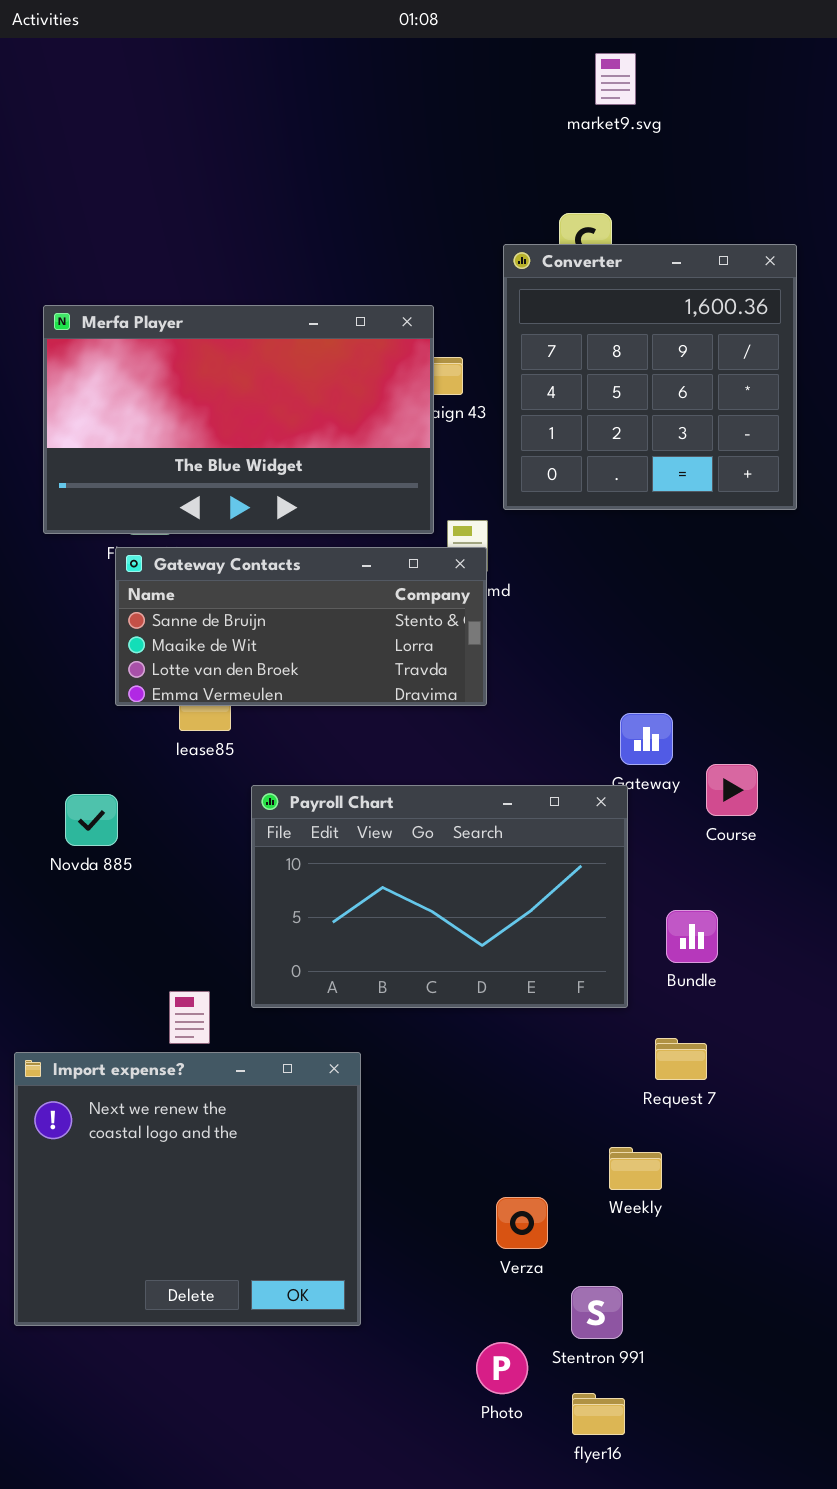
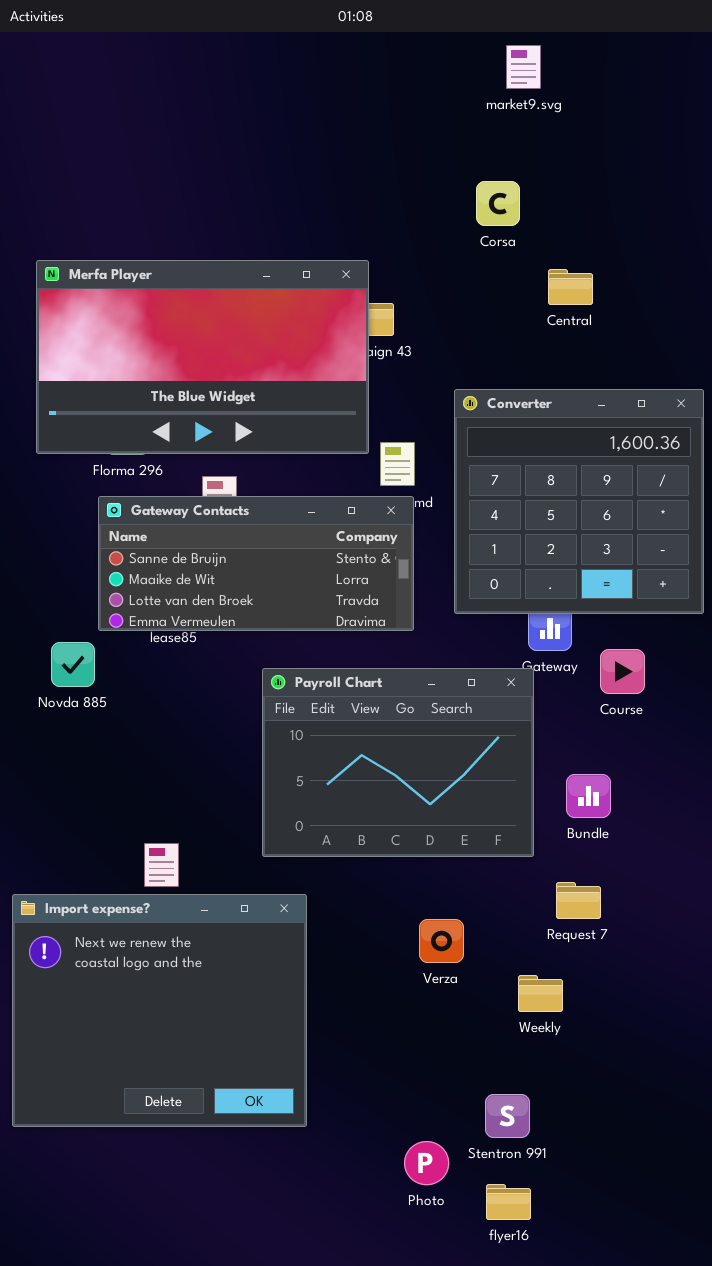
Converter: [503,244,797,510] -> [454,389,704,614], moved
Gateway Contacts: [115,547,487,706] -> [98,496,414,631], moved
Payroll Chart: [251,785,628,1008] -> [262,668,534,857], resized
Novda 885: [65,794,118,846] -> [51,642,95,687], moved
Verza: [496,1197,548,1249] -> [419,919,464,963], moved

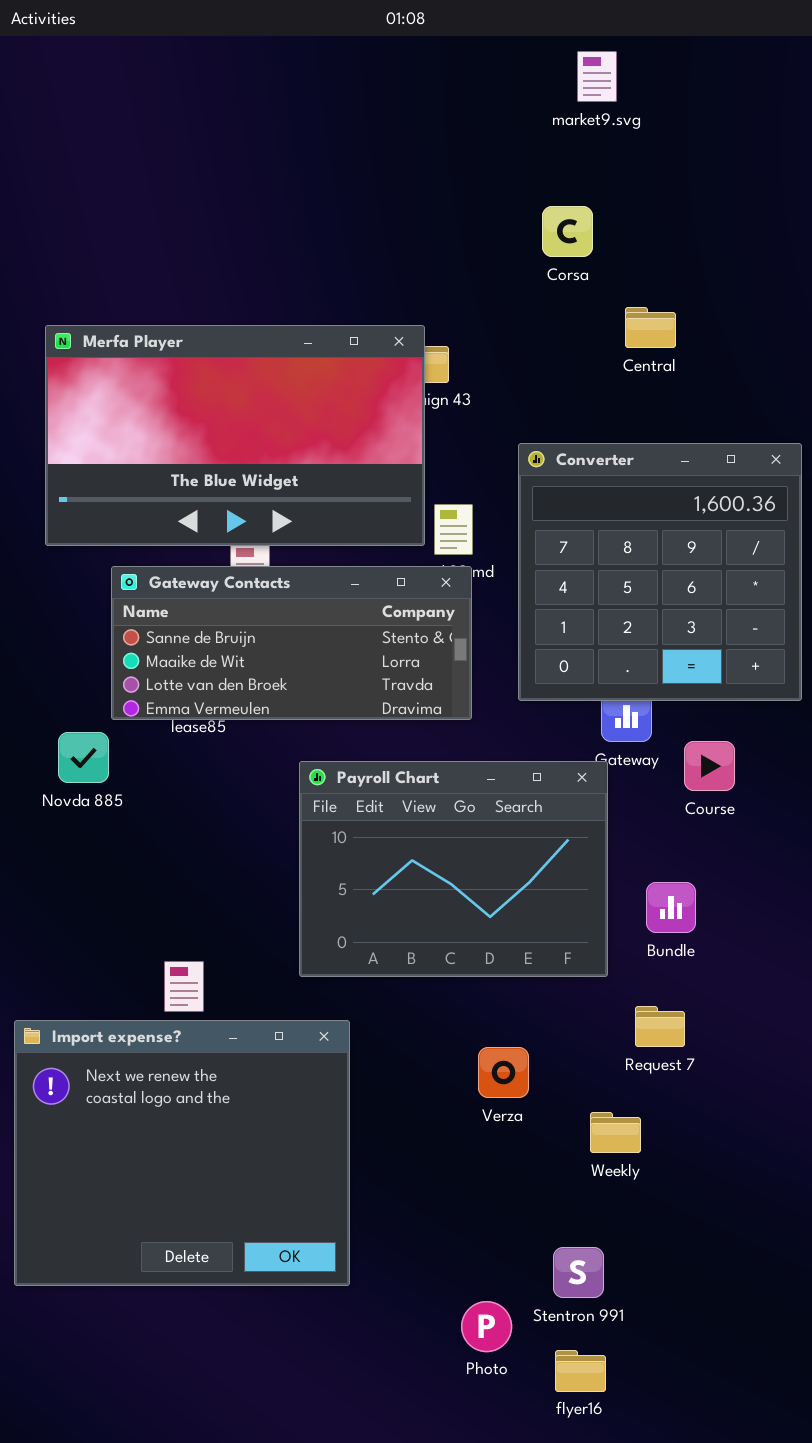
Merfa Player: [36,260,369,454] -> [45,325,425,546], moved

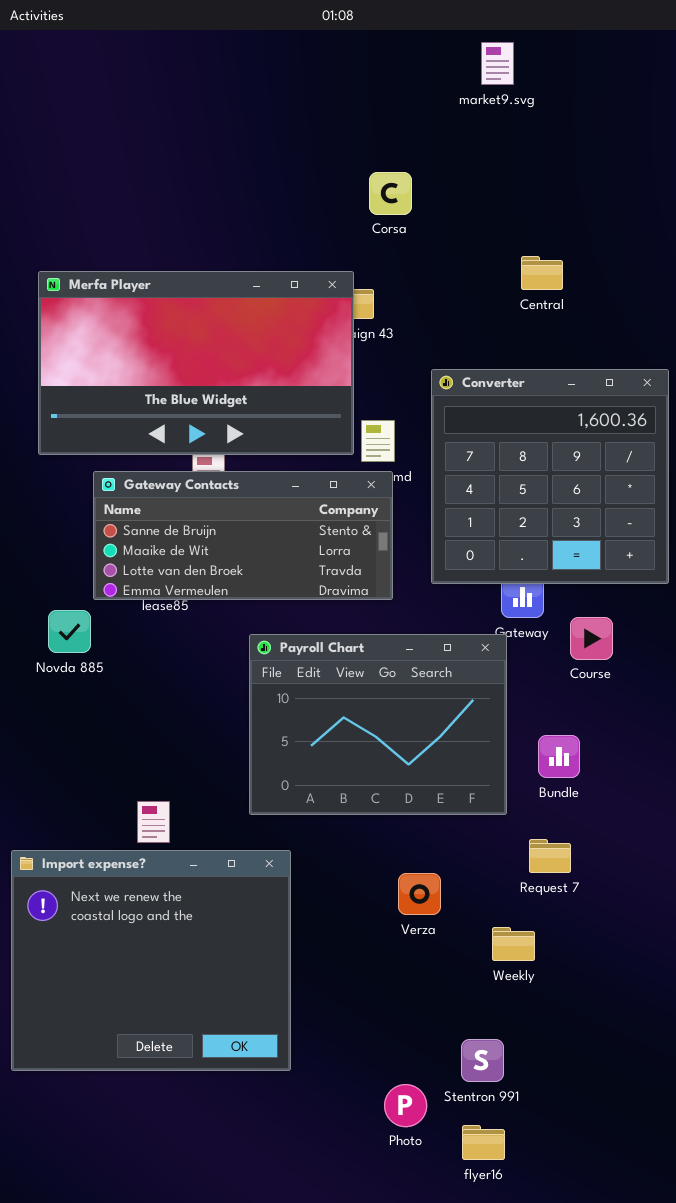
Corsa: [542,206,593,257] -> [369,172,412,215], moved

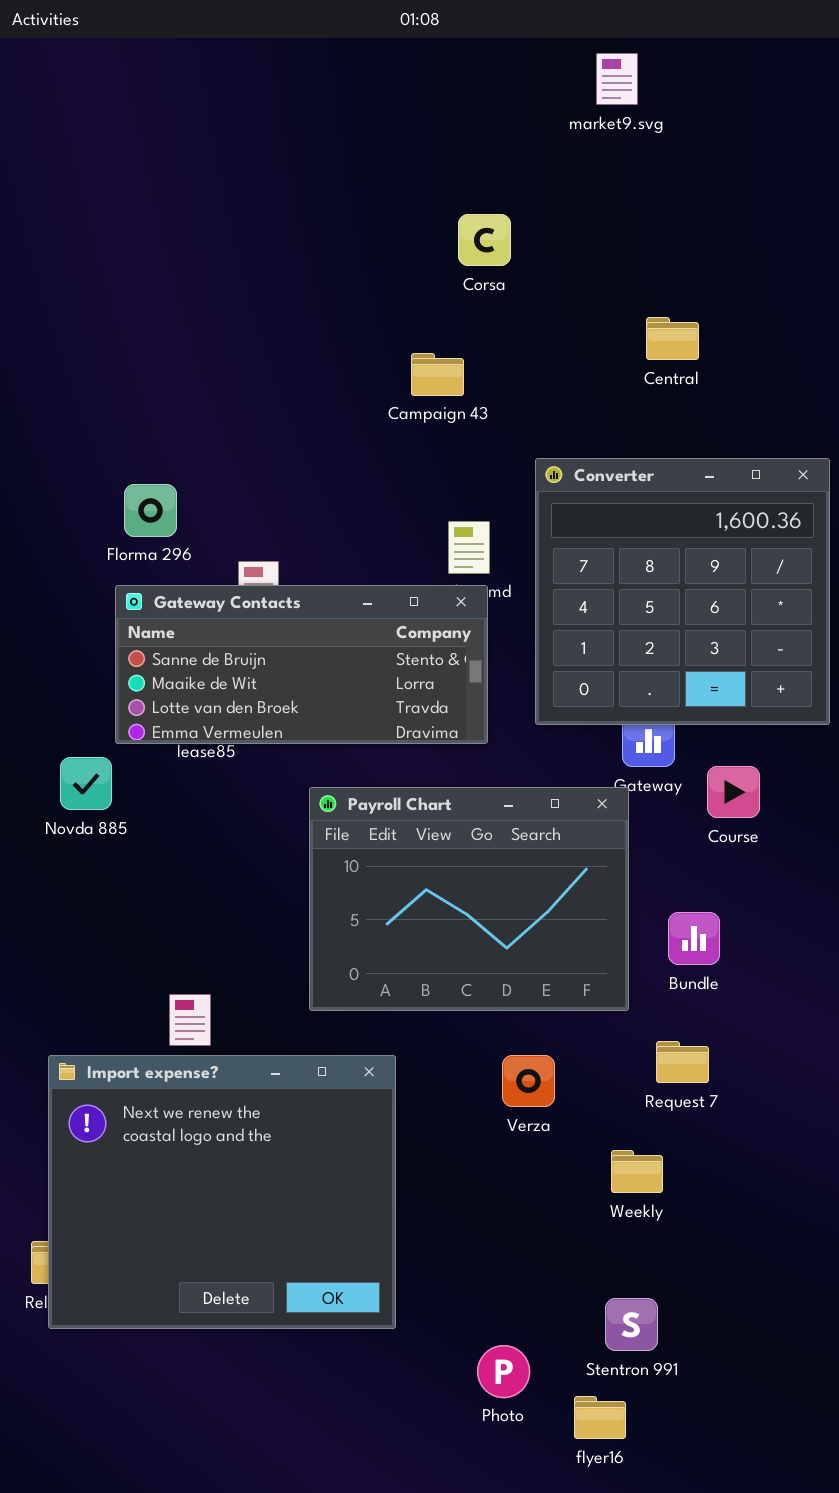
Merfa Player: [38,271,354,455] -> none, closed
Import expense?: [11,850,291,1071] -> [48,1055,396,1329], moved
Verza: [398,873,441,915] -> [502,1055,555,1107], moved
Stentron 991: [461,1039,504,1082] -> [605,1298,658,1351], moved

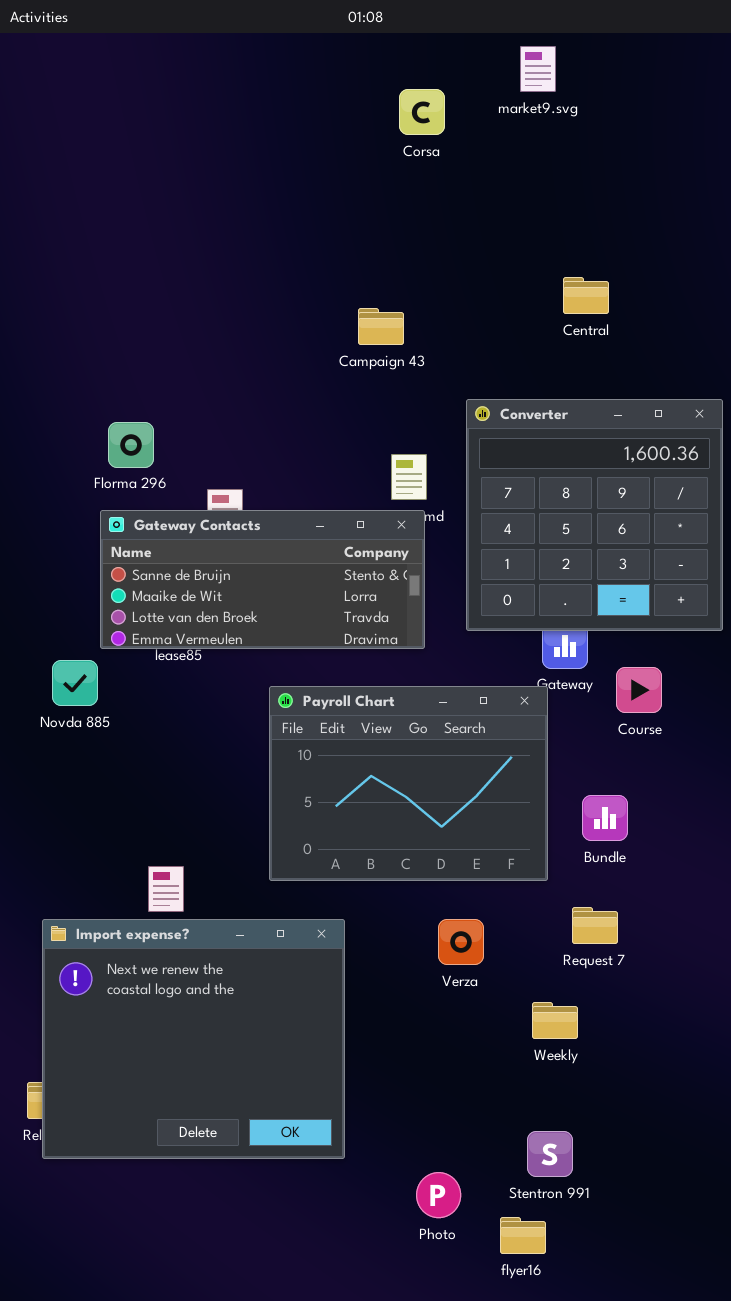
Corsa: [458,214,511,266] -> [399,89,445,135], moved

